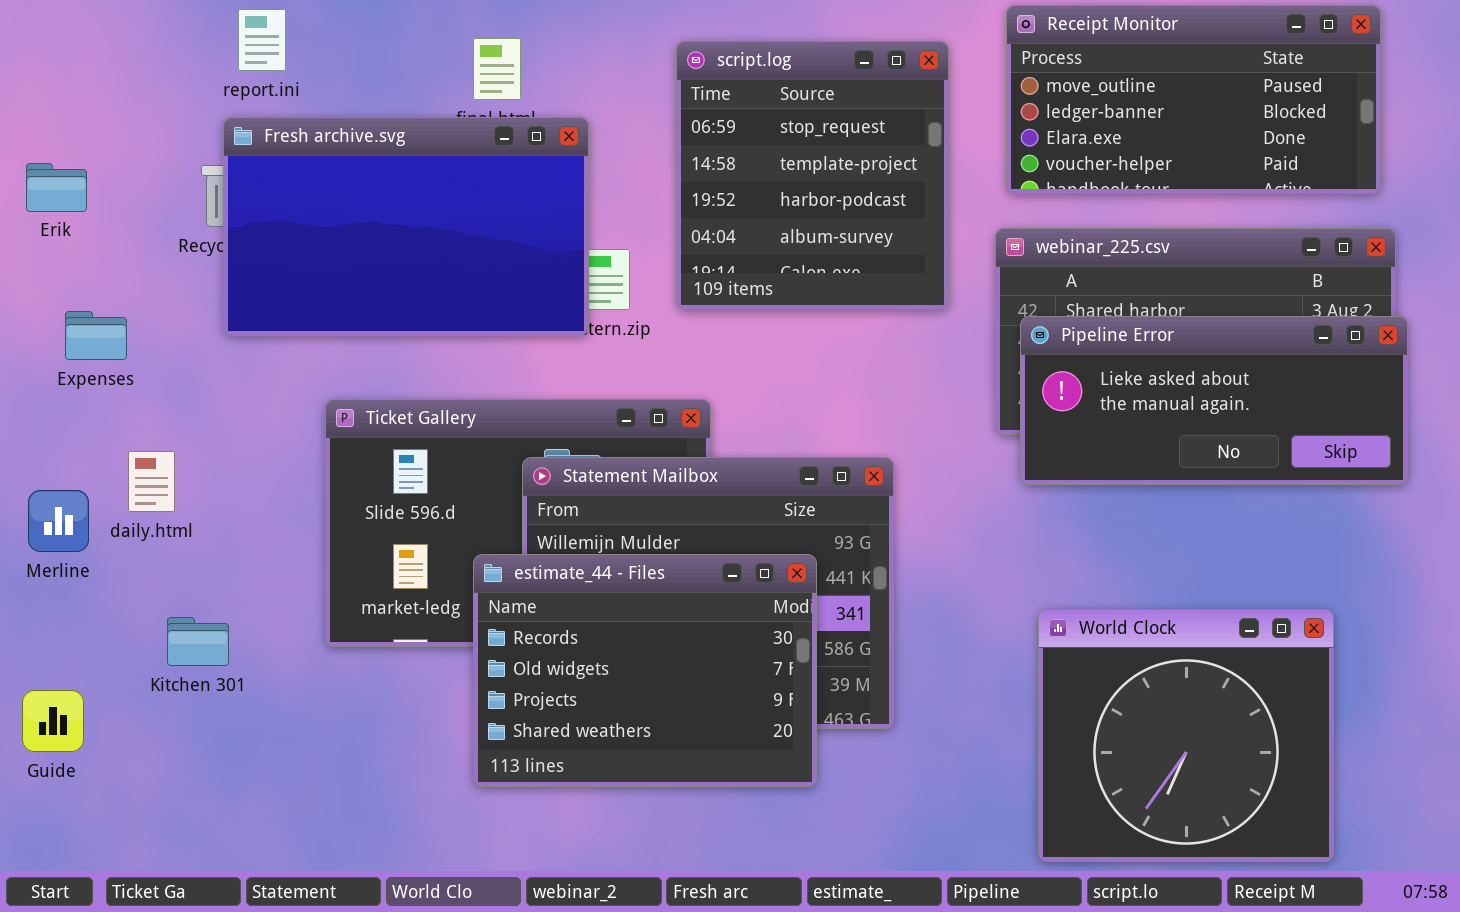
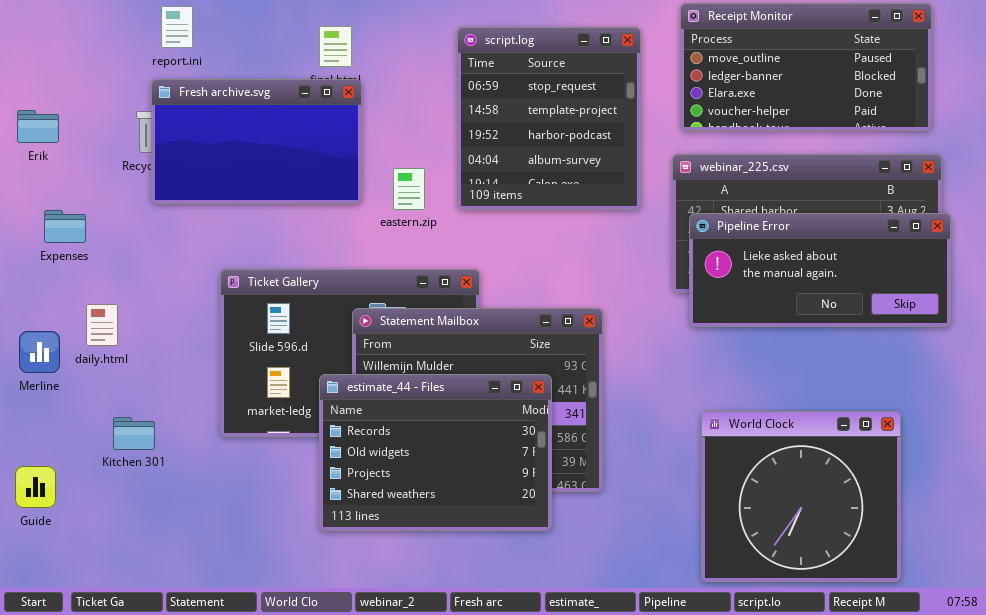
Fresh archive.svg: [223,117,589,336] -> [151,79,362,204], resized

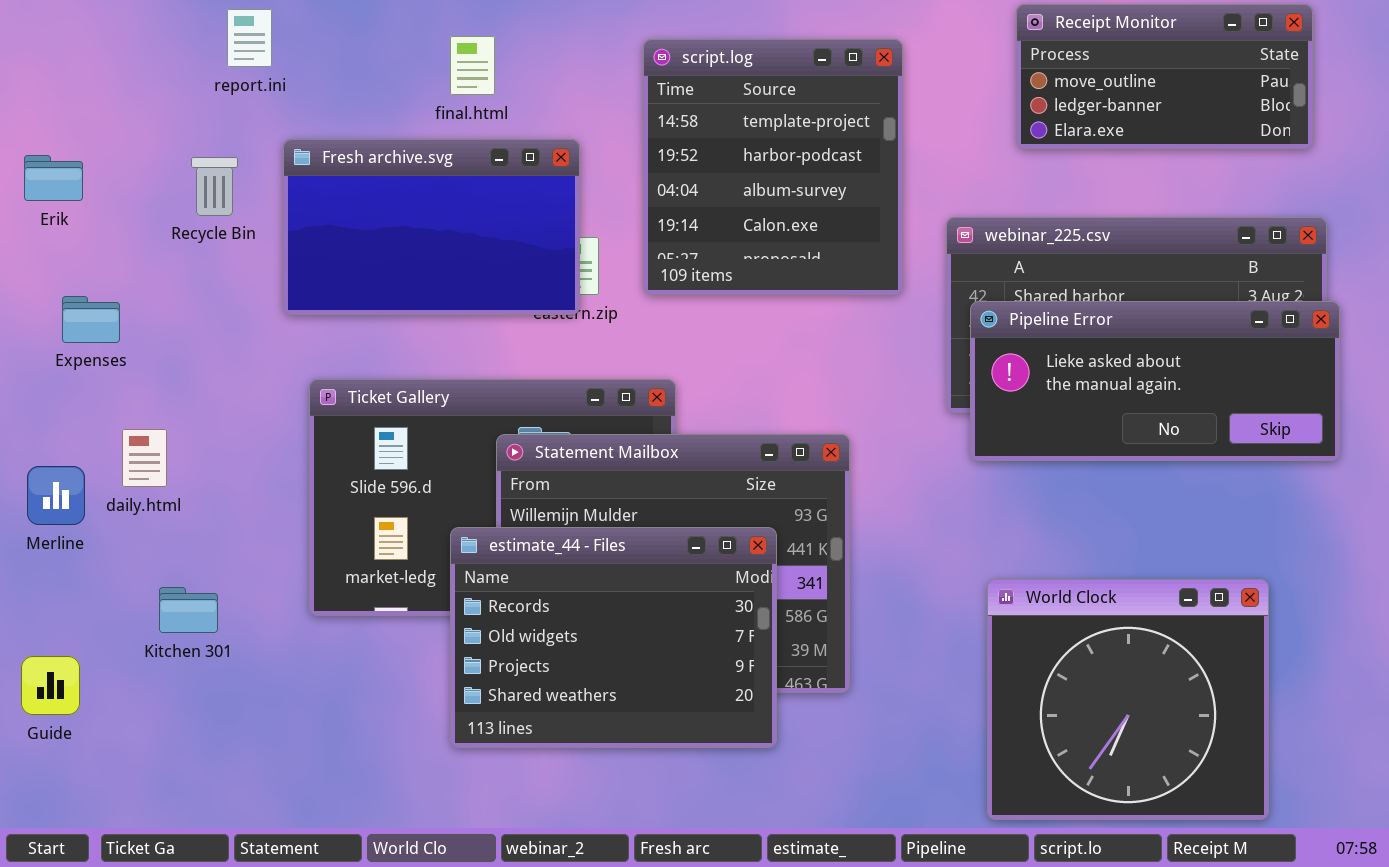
Receipt Monitor: [680,3,932,131] -> [1016,4,1313,149], resized
script.log: [457,27,641,210] -> [643,39,903,295], scrolled down 1 row
Fresh archive.svg: [151,79,362,204] -> [283,139,580,315], moved

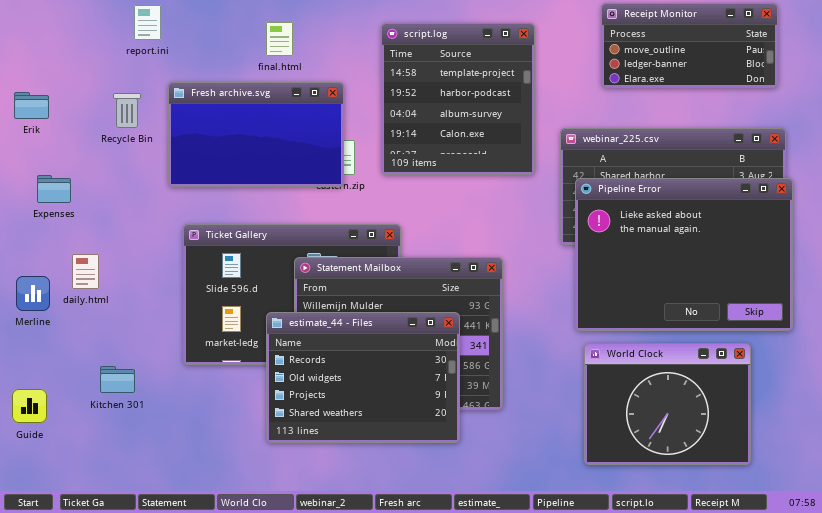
Pipeline Error: [970,301,1340,461] -> [575,178,793,331], resized
World Clock: [987,579,1269,820] -> [584,343,751,465], resized
Kitchen 301: [159,587,218,633] -> [100,366,135,393], moved

